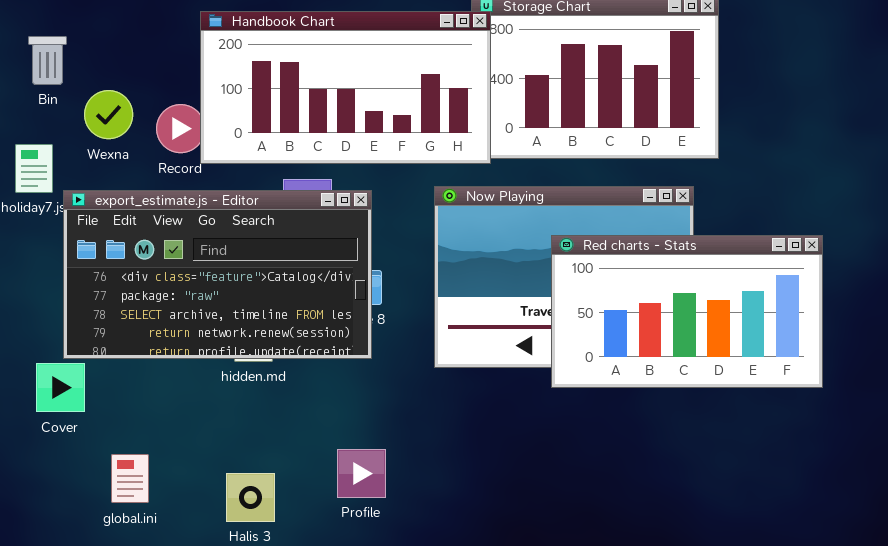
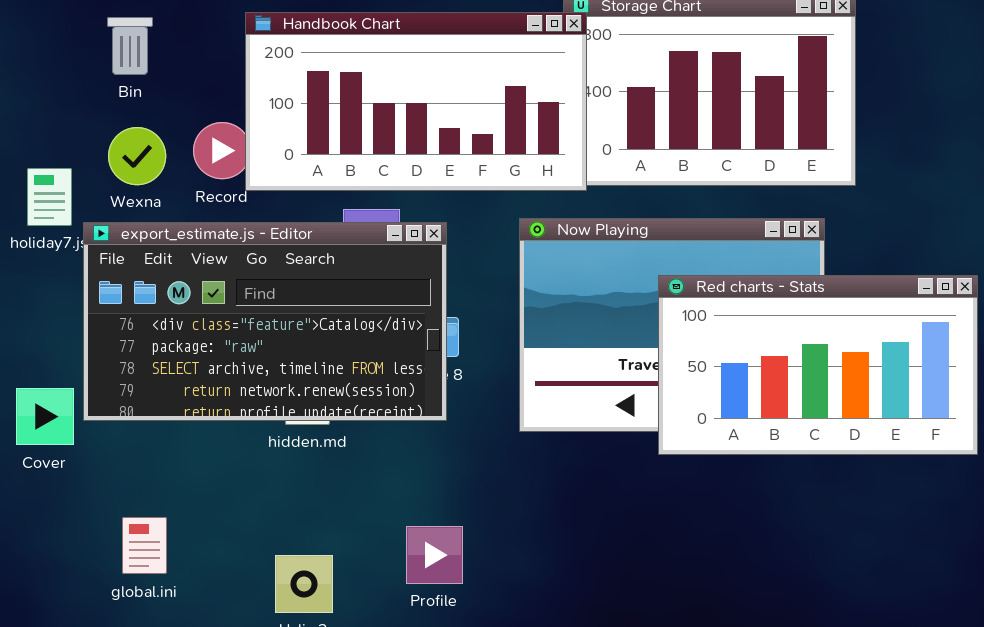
Bin: [28,36,67,85] -> [107,17,153,75], moved
Wexna: [84,90,133,139] -> [108,127,166,185], moved
Cover: [36,363,85,412] -> [16,388,74,445], moved
global.ini: [111,454,149,503] -> [122,517,167,574], moved

